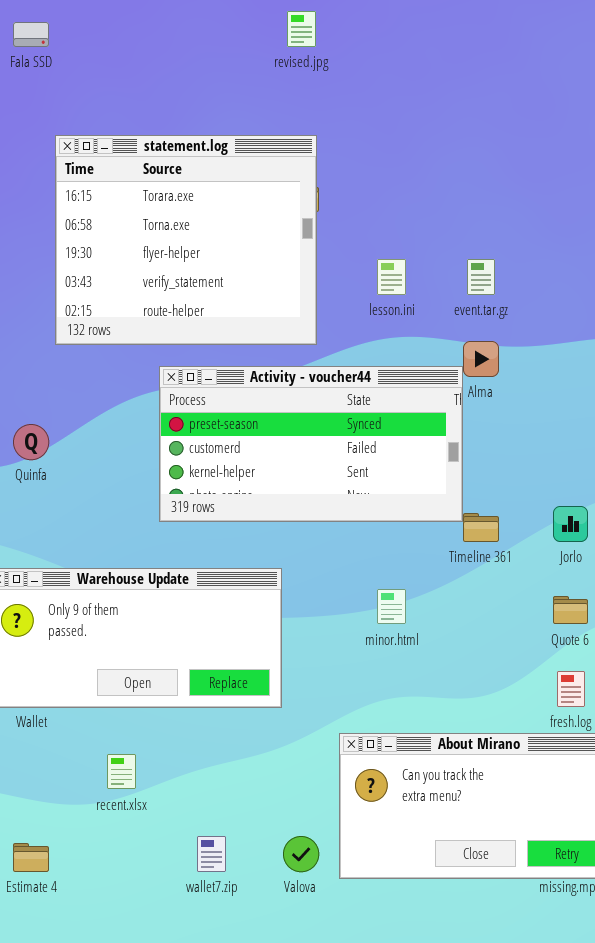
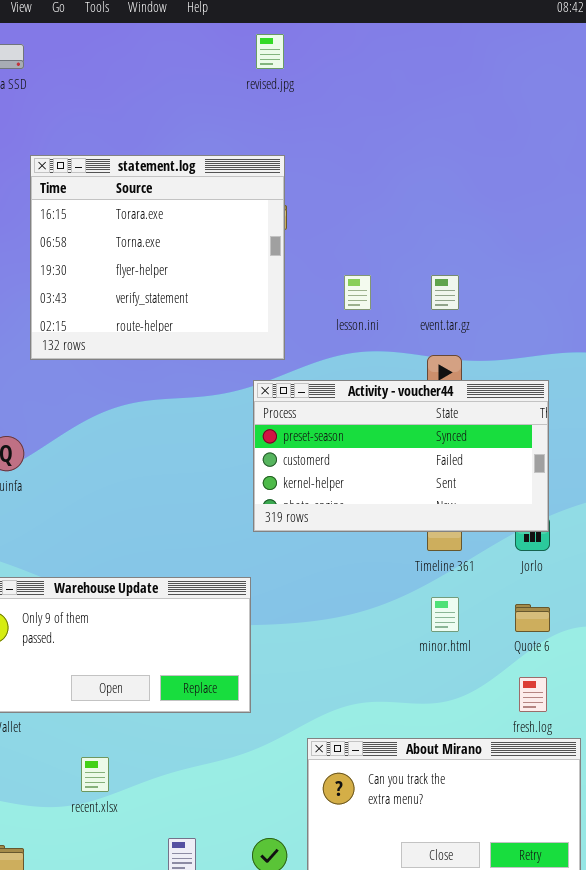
Activity - voucher44: [159,366,463,522] -> [253,380,549,532], moved
minor.html: [377,589,406,624] -> [431,597,459,632], moved

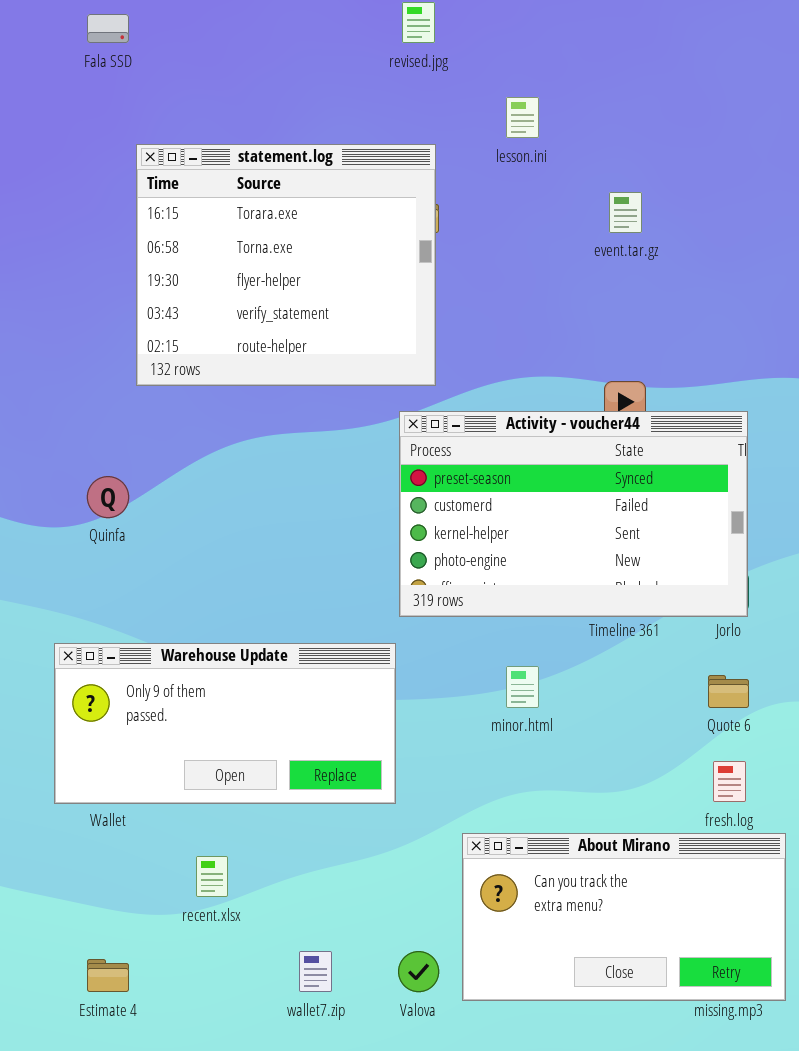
lesson.ini: [344,275,371,310] -> [506,97,539,138], moved
event.tar.gz: [431,275,459,310] -> [609,192,642,233], moved
Activity - voucher44: [253,380,549,532] -> [399,411,748,617], resized
minor.html: [431,597,459,632] -> [506,666,539,708], moved

